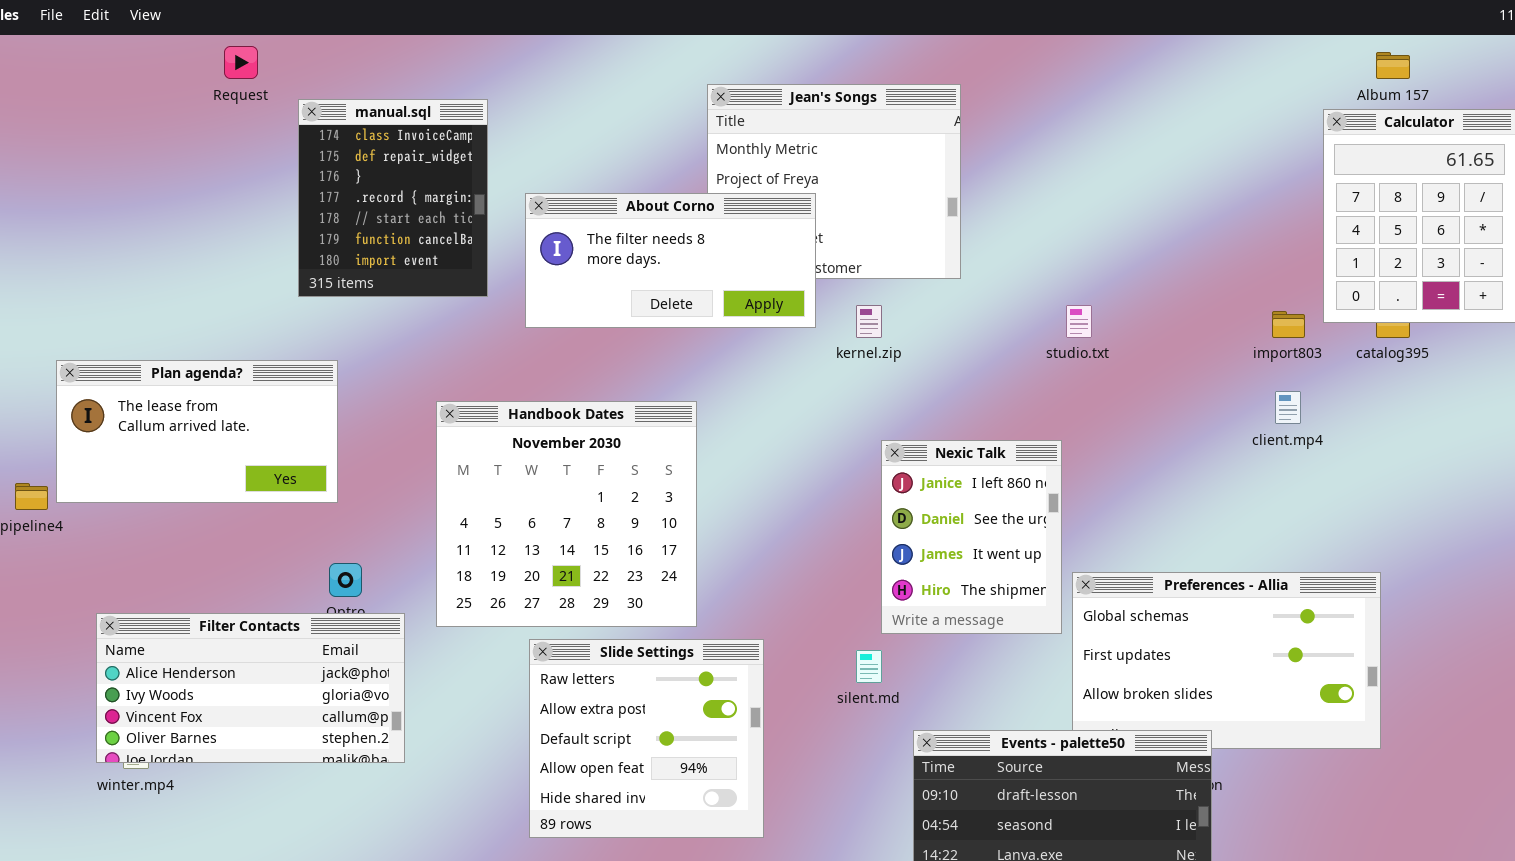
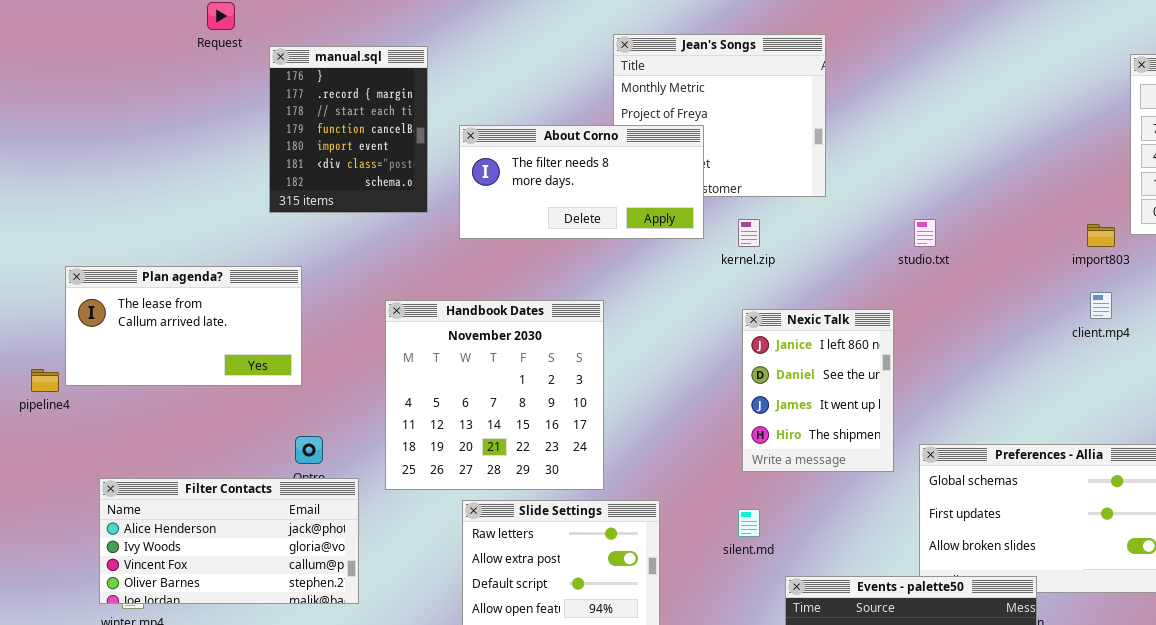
manual.sql: [298,99,488,297] -> [269,46,428,213], scrolled down 2 rows
Nexic Talk: [881,440,1062,634] -> [742,309,894,472], moved

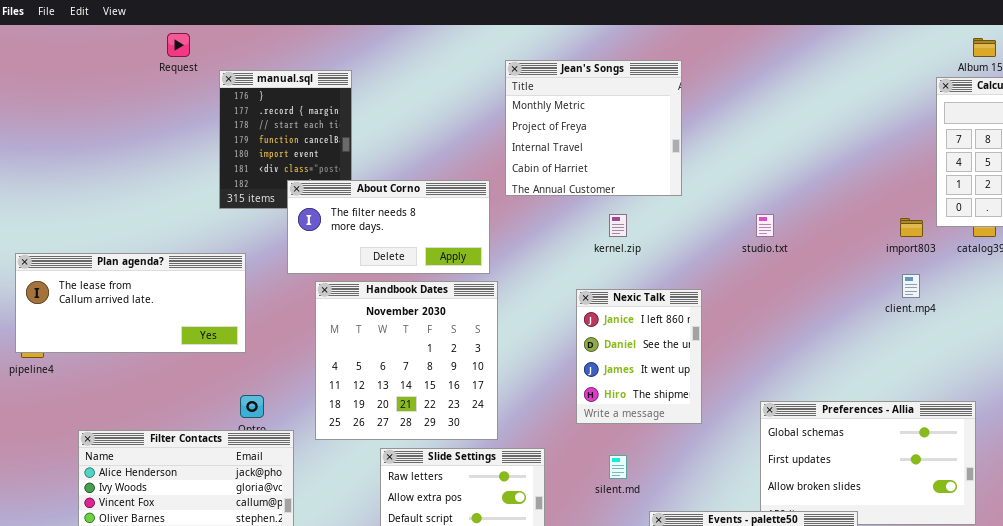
About Corno: [459,125,704,239] -> [287,180,490,274], moved
Plan agenda?: [65,266,302,386] -> [15,253,246,353], resized
Nexic Talk: [742,309,894,472] -> [576,289,702,424], moved

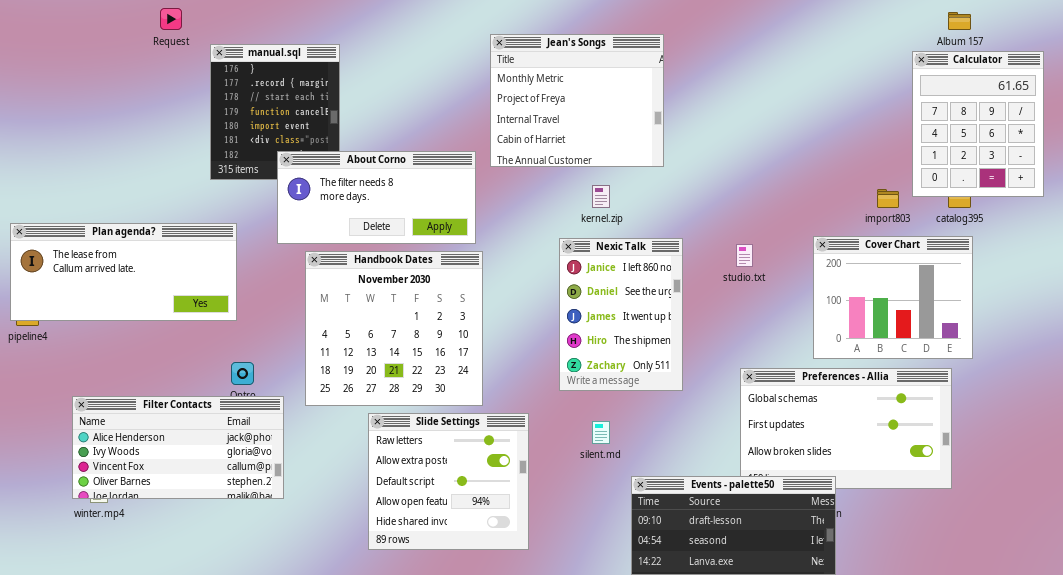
studio.txt: [756,214,774,237] -> [736,244,753,267], moved
Cover Chart: none -> [813,236,973,359], opened
Nexic Talk: [576,289,702,424] -> [559,238,683,391], resized

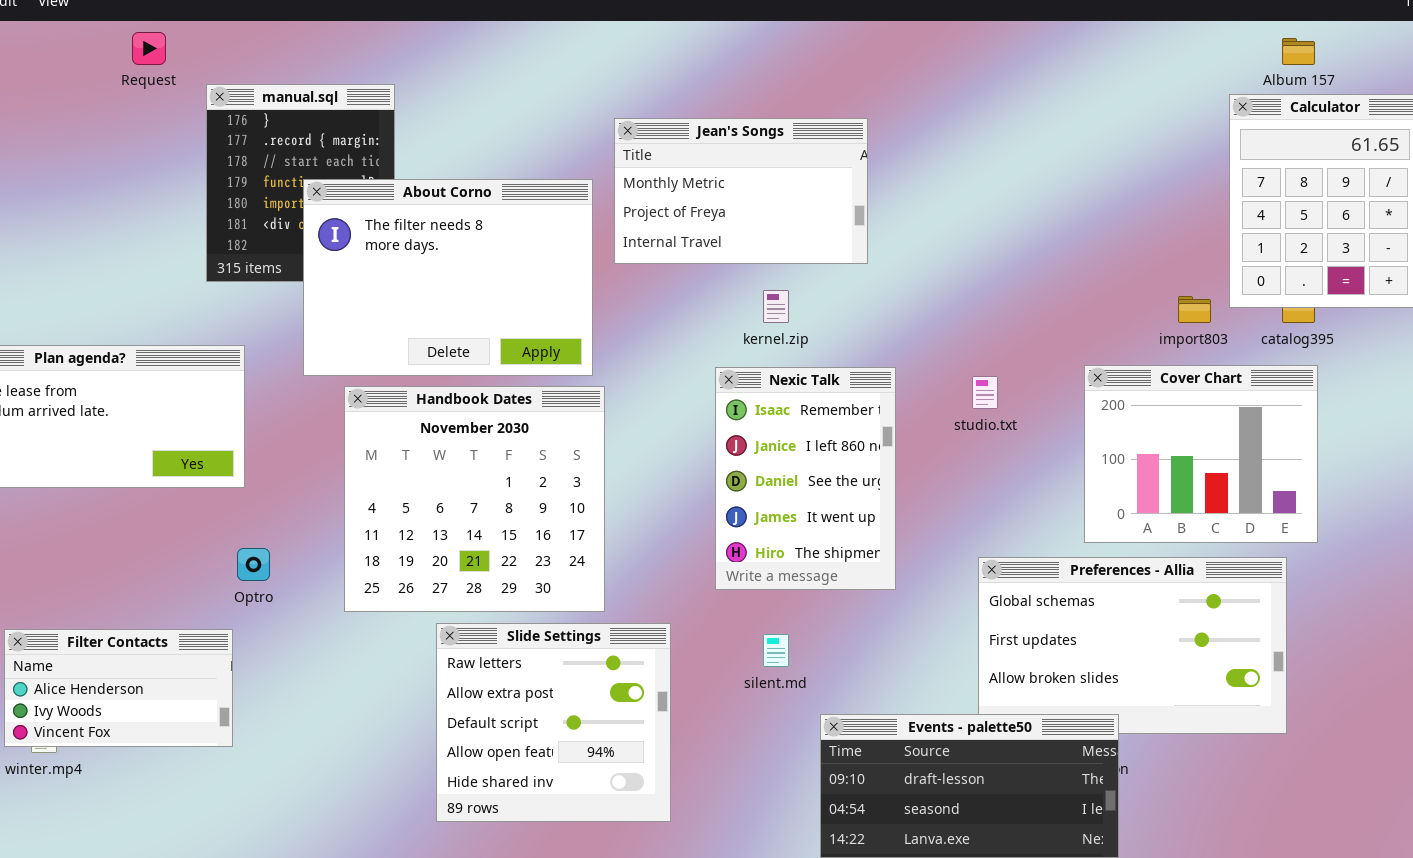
Jean's Songs: [490,34,664,167] -> [614,118,868,264], resized
About Corno: [277,151,476,244] -> [303,179,593,376], resized
Nexic Talk: [559,238,683,391] -> [715,367,896,590], scrolled up 1 row
Filter Contacts: [72,396,284,499] -> [4,629,233,747], resized

